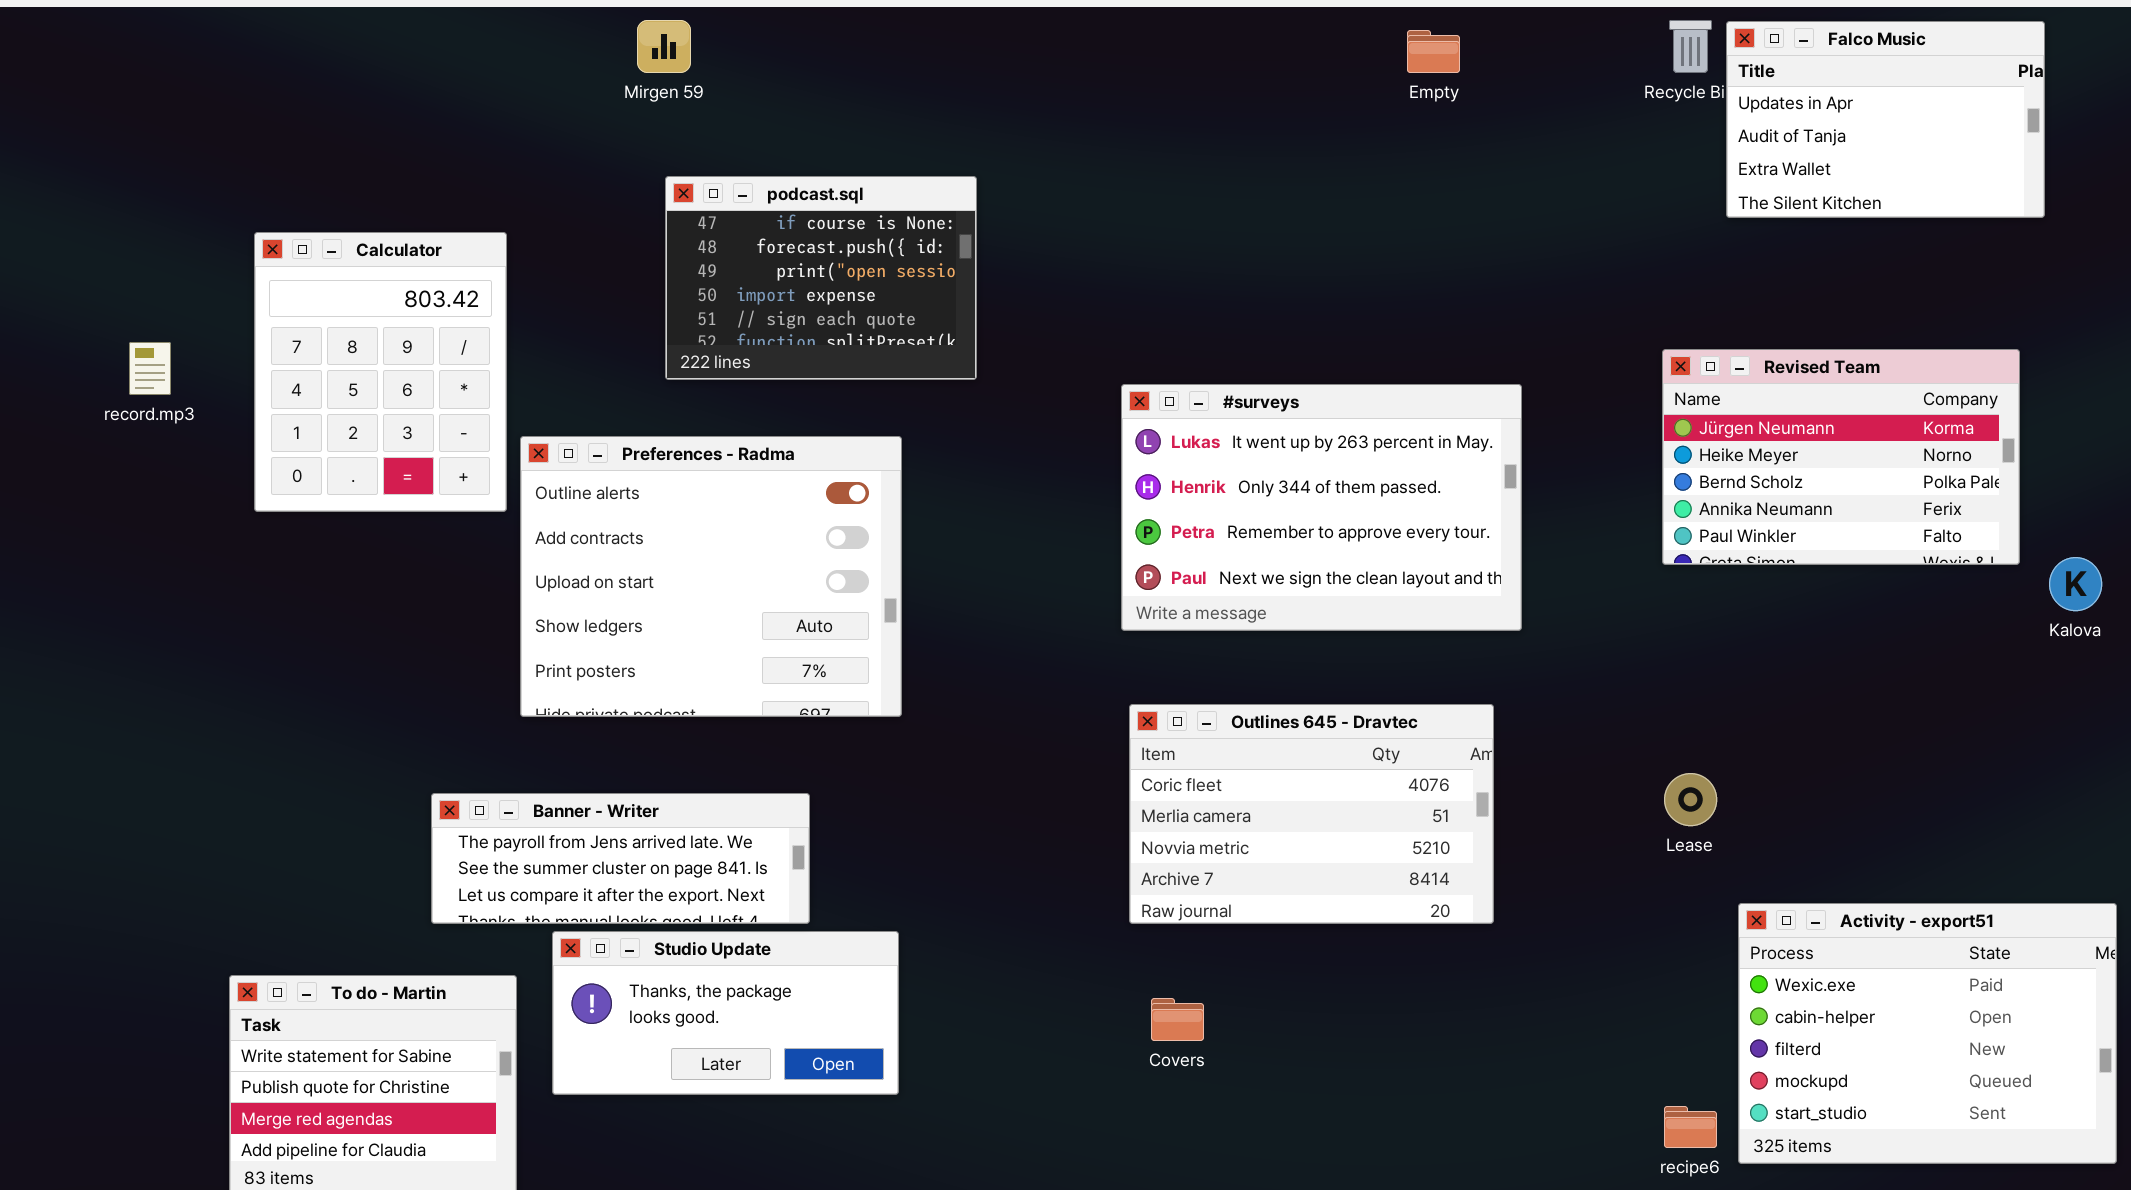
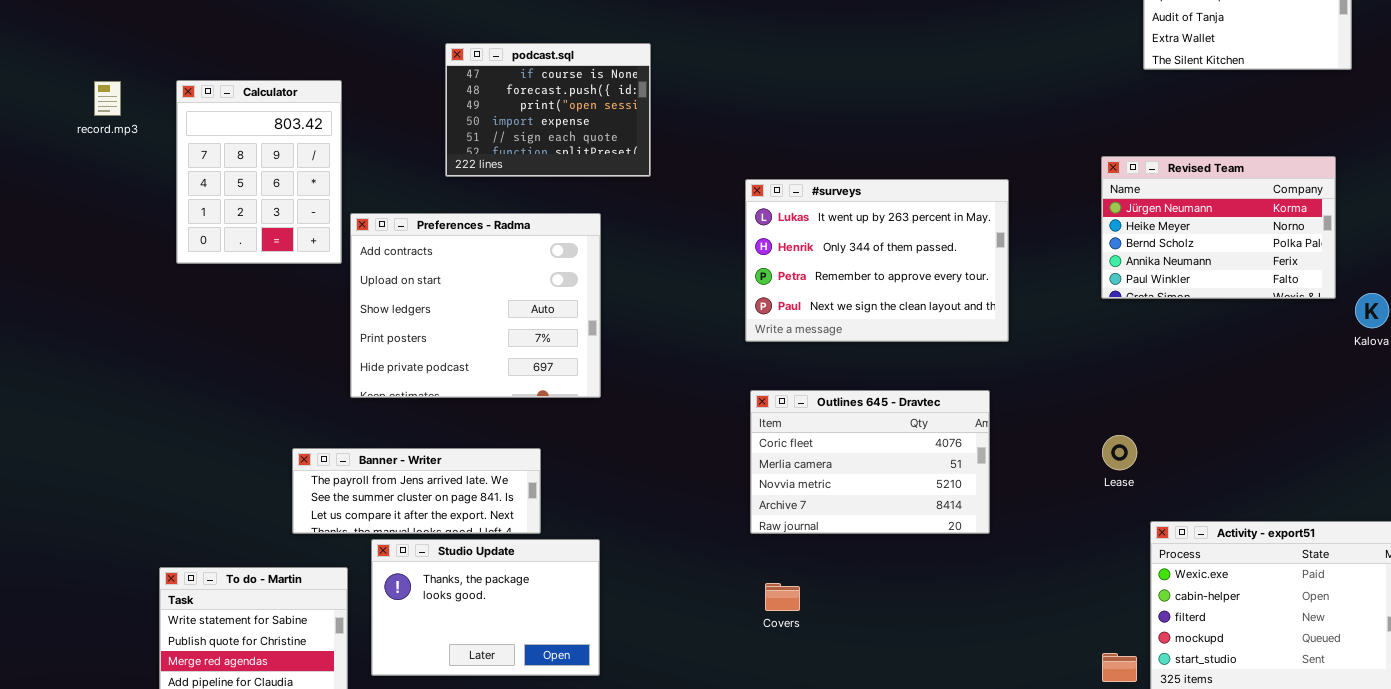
record.mp3: [129,342,171,395] -> [94,81,121,116], moved
Preferences - Radma: [520,436,902,717] -> [350,213,601,398], scrolled down 1 row
Studio Update: [552,931,899,1095] -> [371,539,600,676], resized

